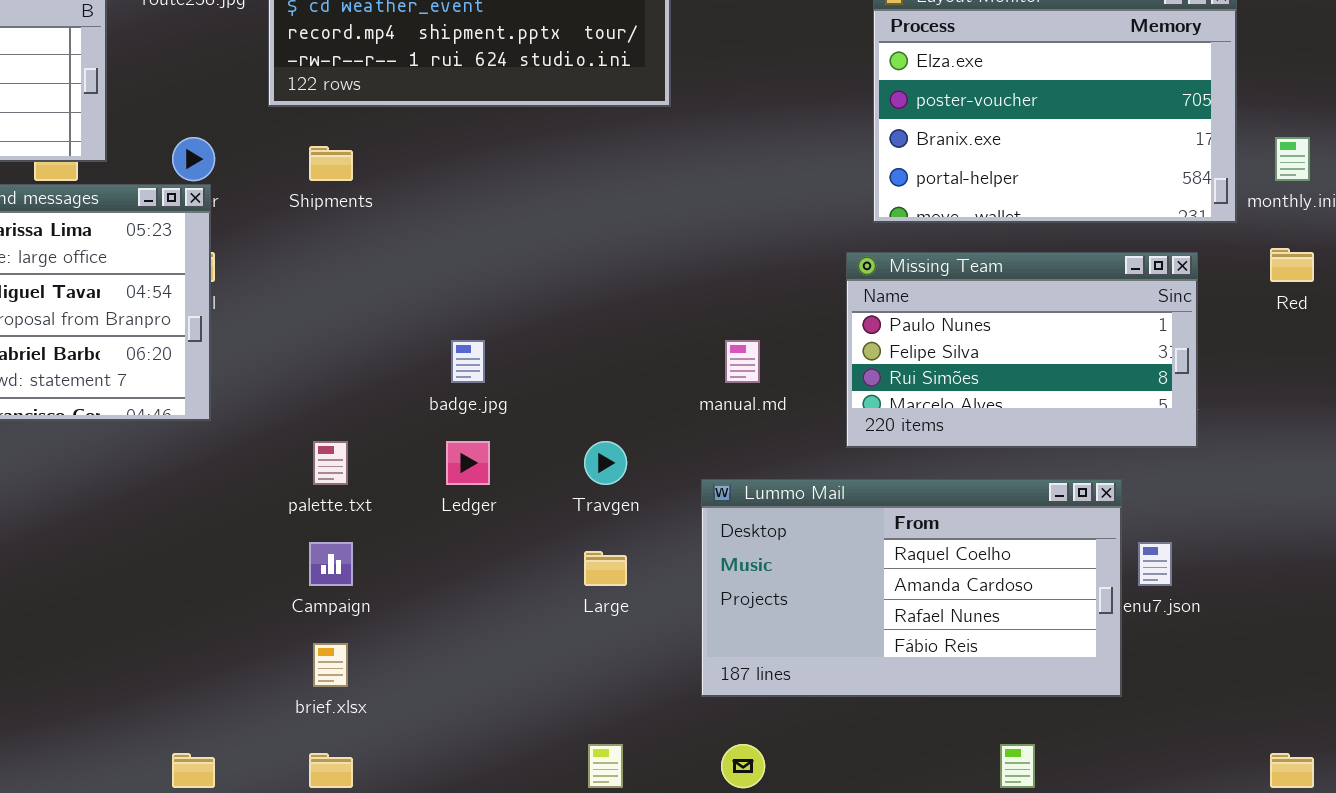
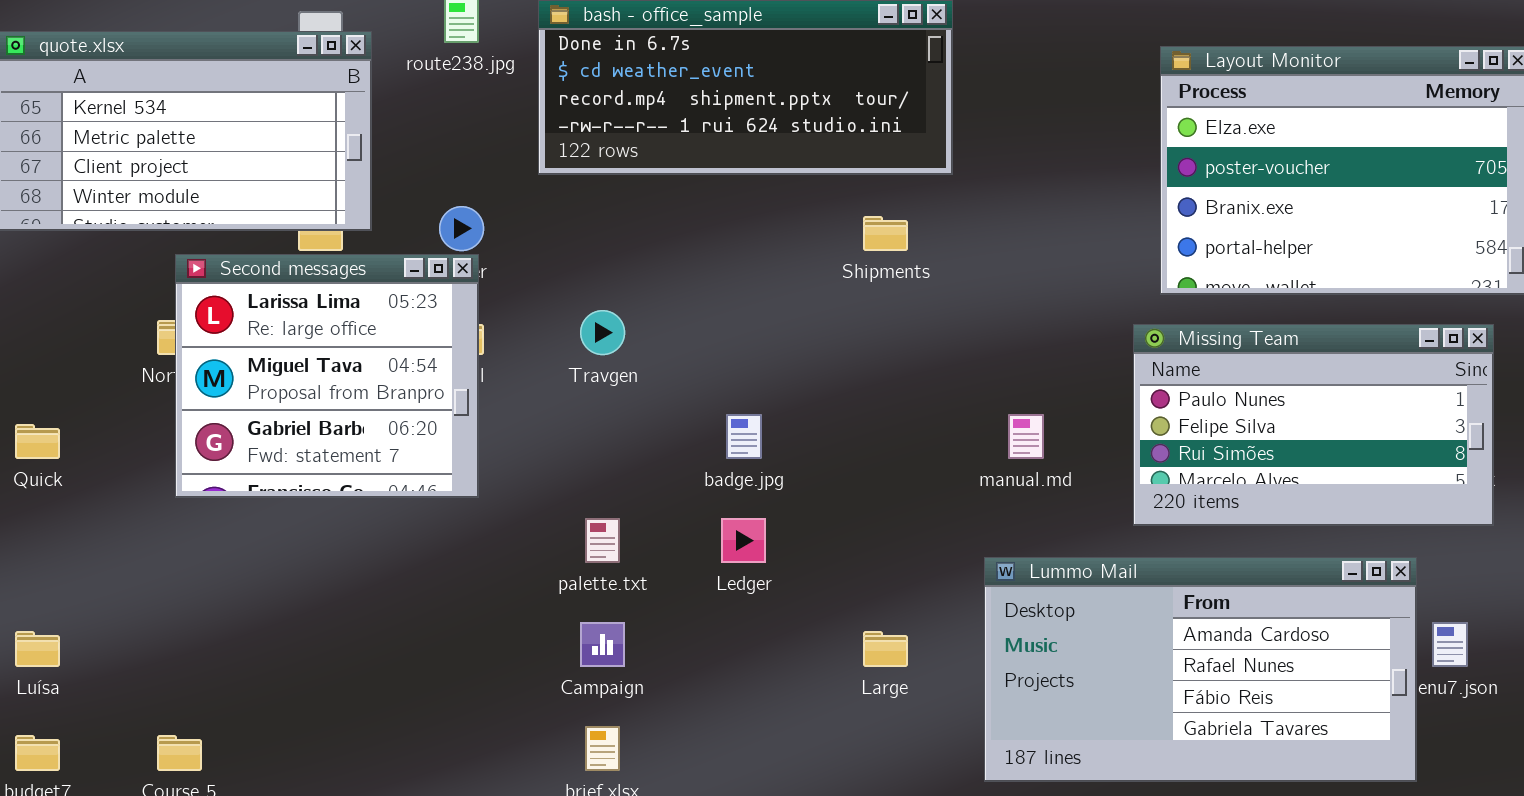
Shipments: [309,146,353,181] -> [863,216,908,251], moved
Travgen: [584,441,627,485] -> [580,310,625,355], moved
Lummo Mail: [701,479,1122,697] -> [984,557,1417,782], scrolled down 1 row

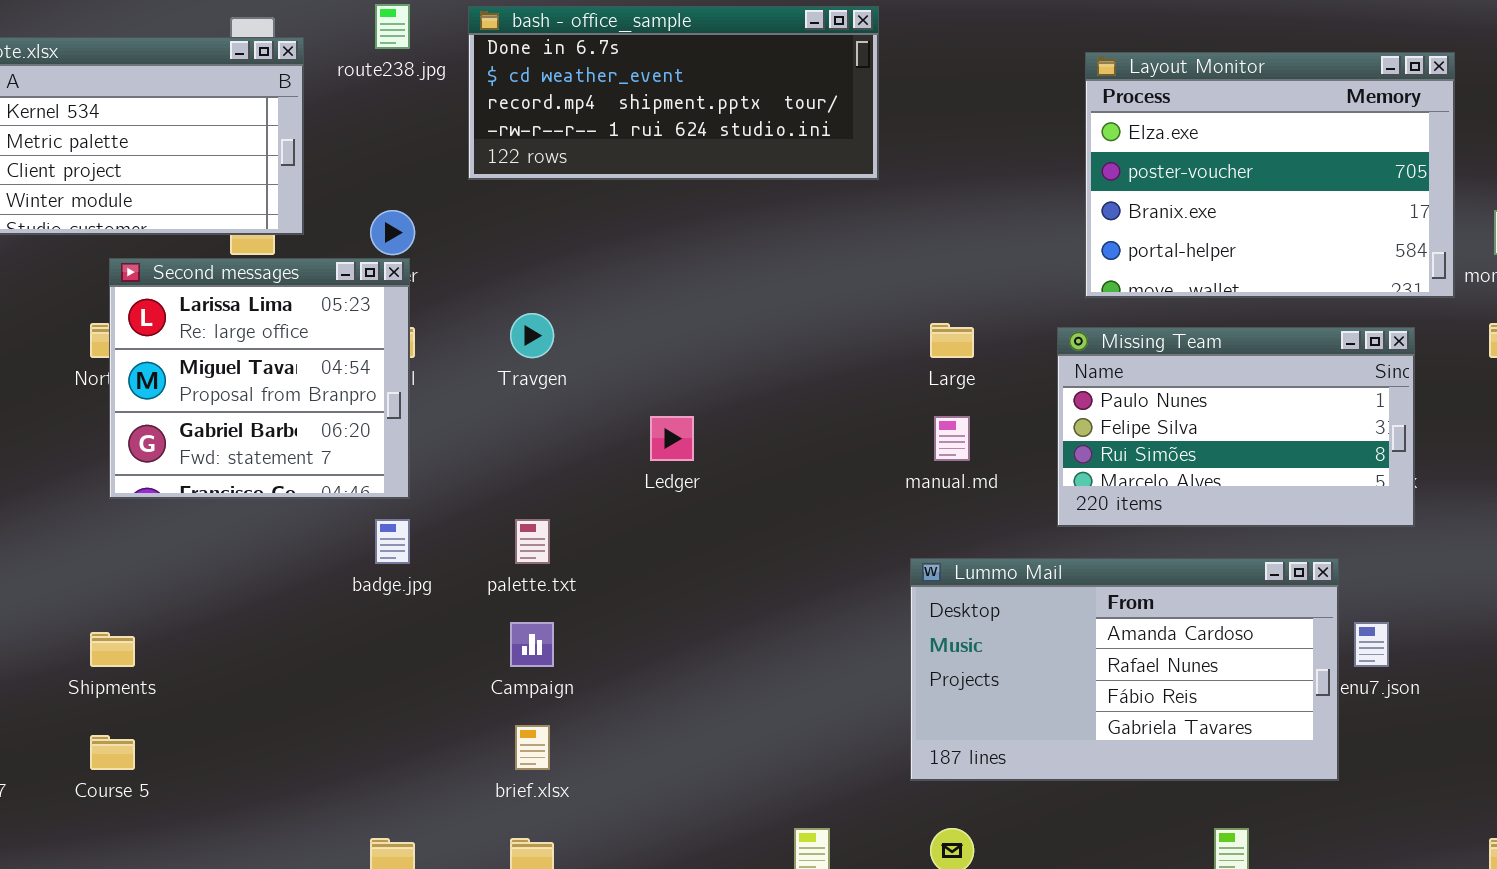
Shipments: [863,216,908,251] -> [90,632,135,667], moved
badge.jpg: [726,414,762,459] -> [375,519,410,564], moved
Ledger: [721,518,766,563] -> [650,416,694,461], moved
Large: [863,631,908,667] -> [930,323,974,358], moved

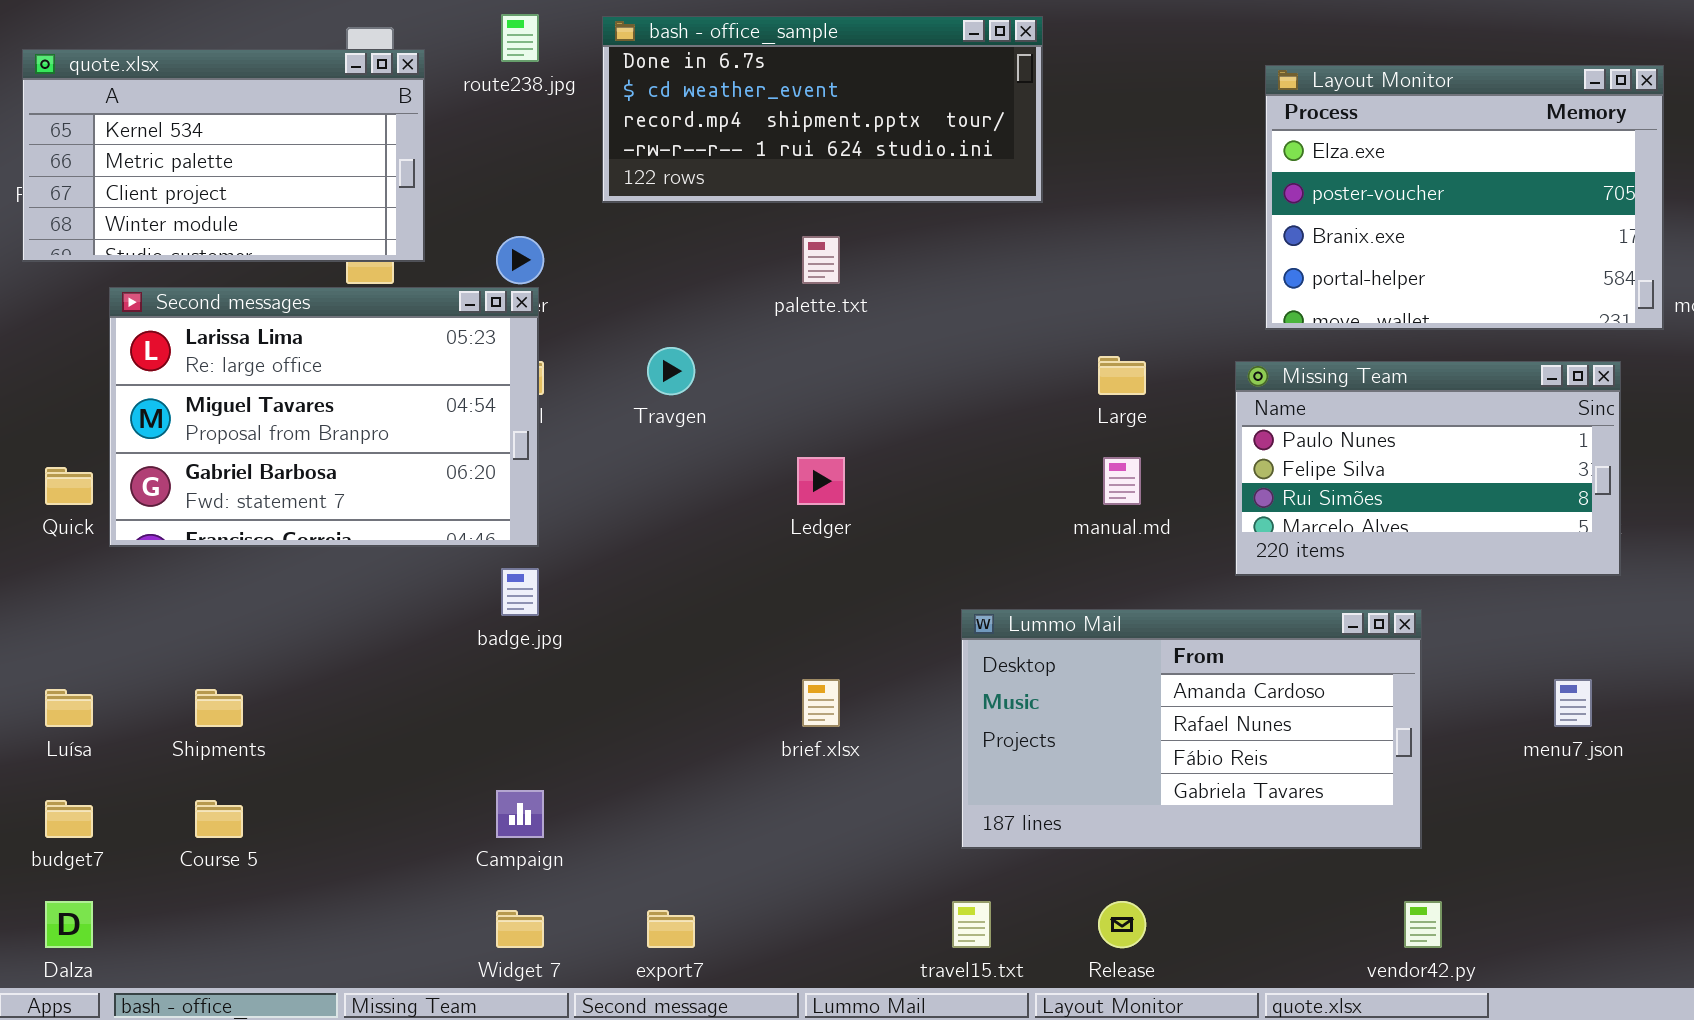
Second messages: [109,258,410,499] -> [109,287,539,547], resized
palette.txt: [515,519,550,564] -> [802,236,840,284], moved
Lummo Mail: [910,558,1339,781] -> [961,609,1422,849], moved
Campaign: [510,622,554,667] -> [496,790,544,838], moved
brief.xlsx: [515,725,550,770] -> [802,679,840,727], moved

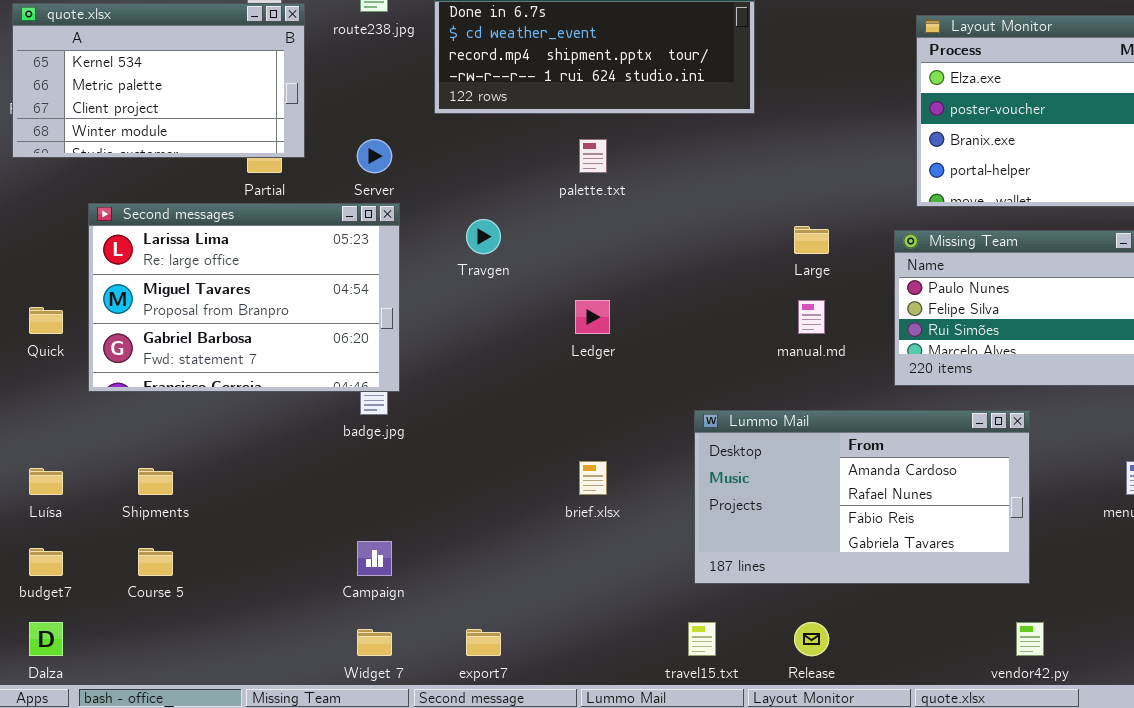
Second messages: [109,287,539,547] -> [88,203,400,392], moved

